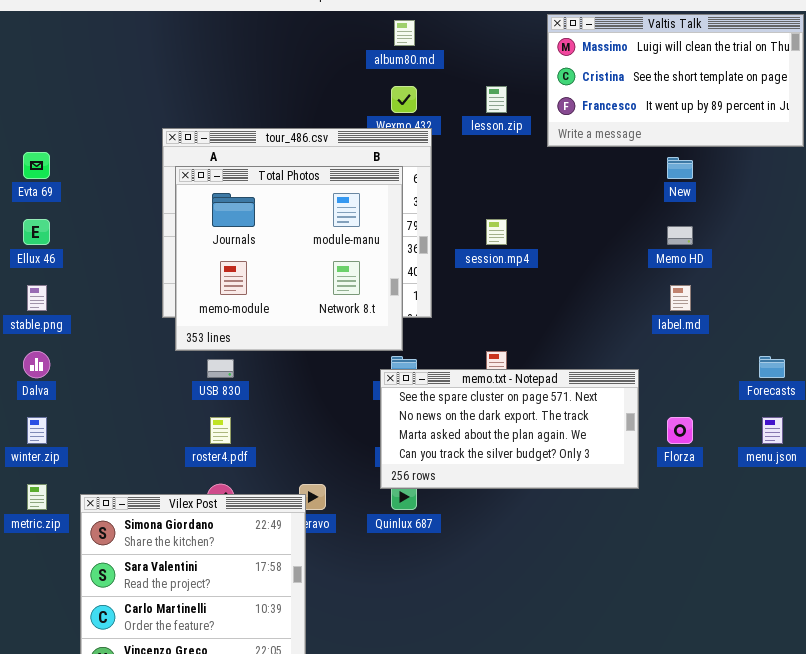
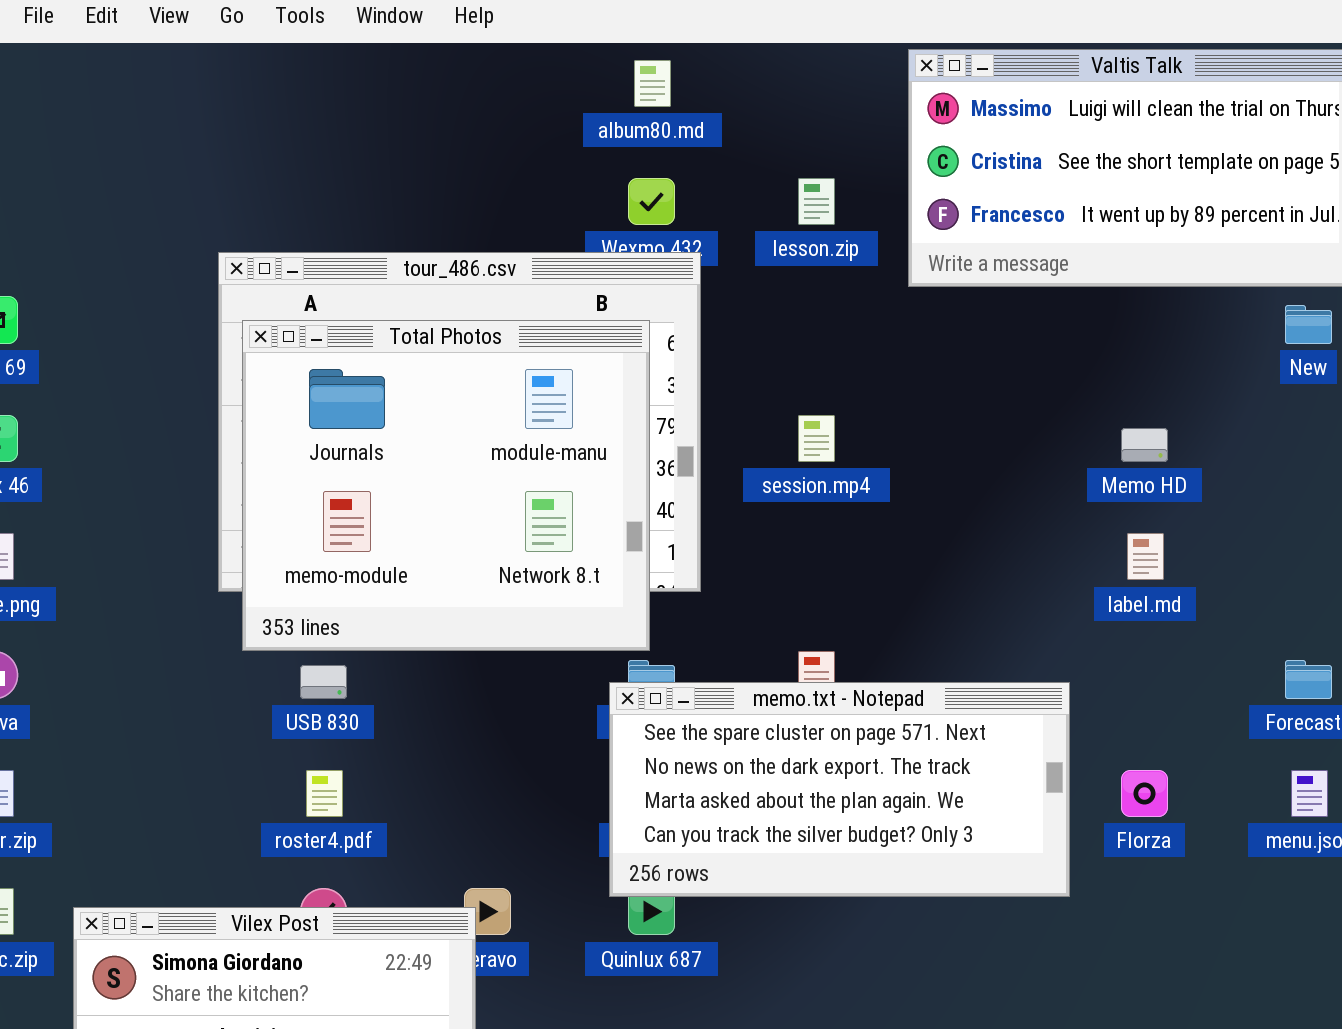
New: [667,157,693,179] -> [1285,305,1332,344], moved

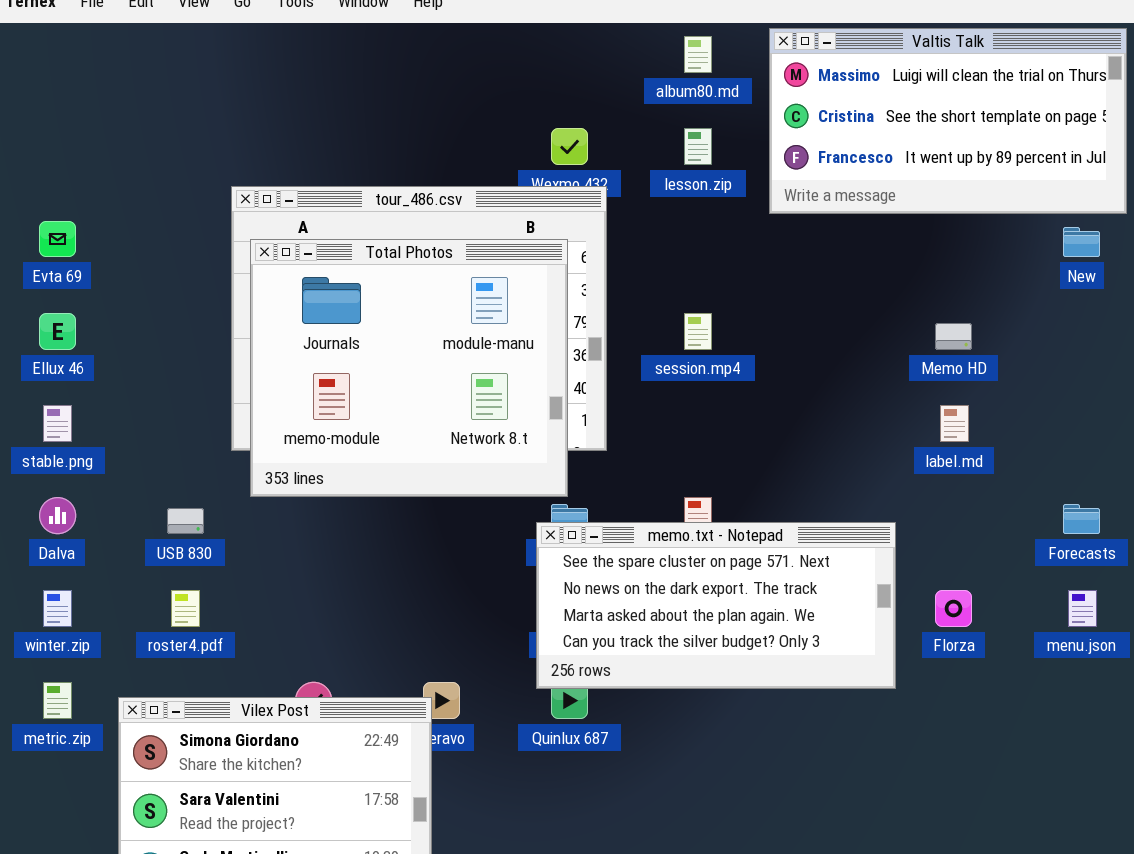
album80.md: [634,60,671,107] -> [684,36,712,73], moved
USB 830: [300,665,347,699] -> [167,508,204,534], moved
roster4.pdf: [306,770,343,817] -> [171,590,200,627], moved

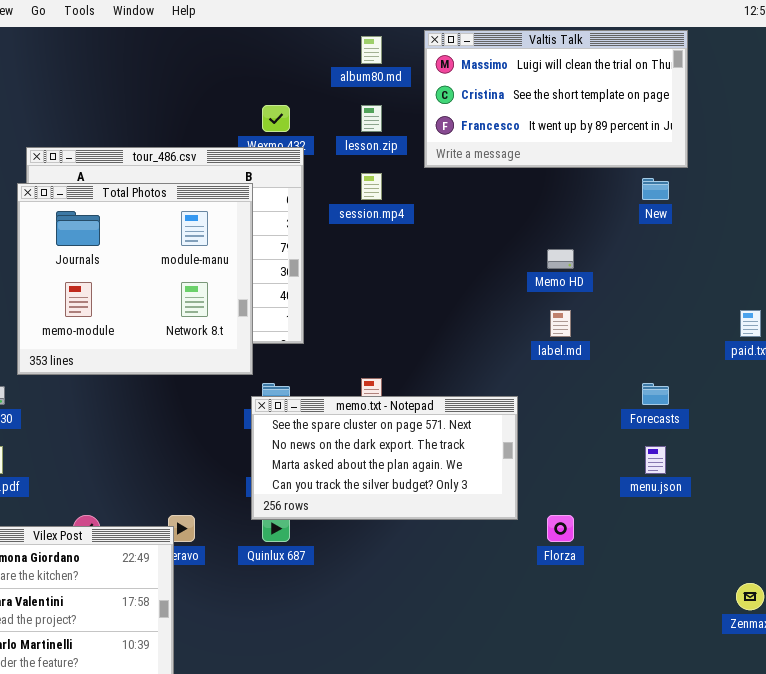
Total Photos: [250,239,568,497] -> [17,183,253,375], moved
session.mp4: [684,313,712,350] -> [361,173,382,200], moved
Florza: [935,590,972,627] -> [547,515,574,542], moved

